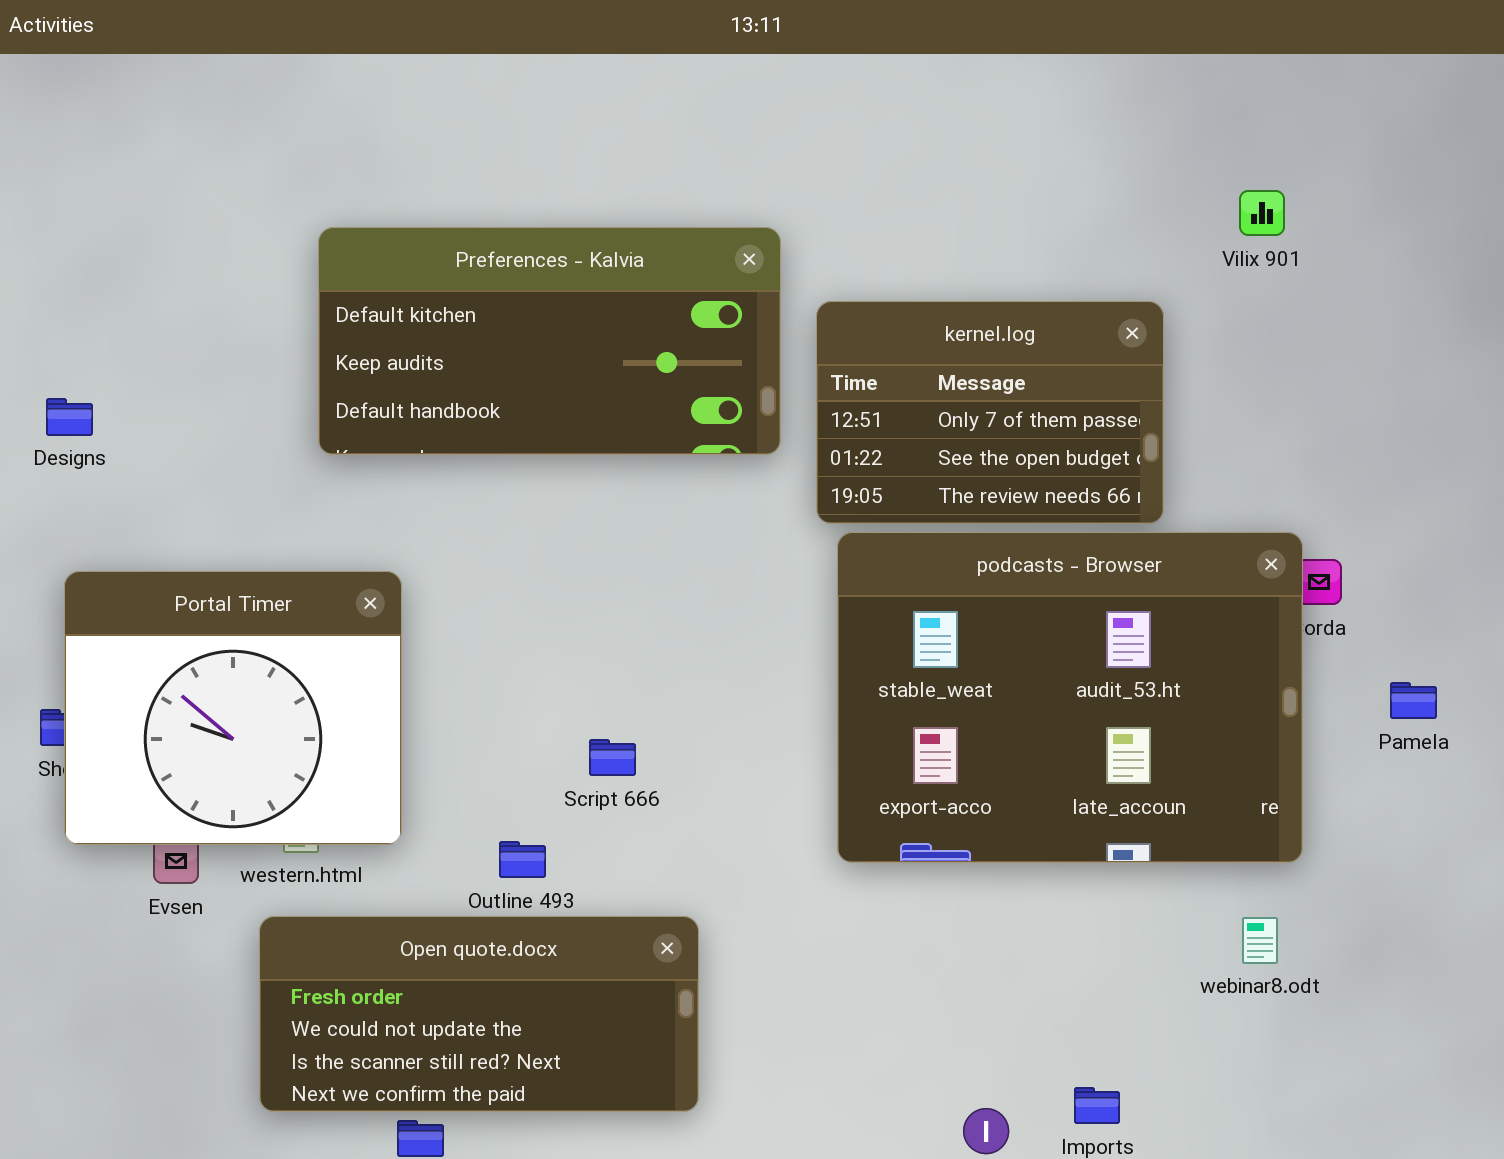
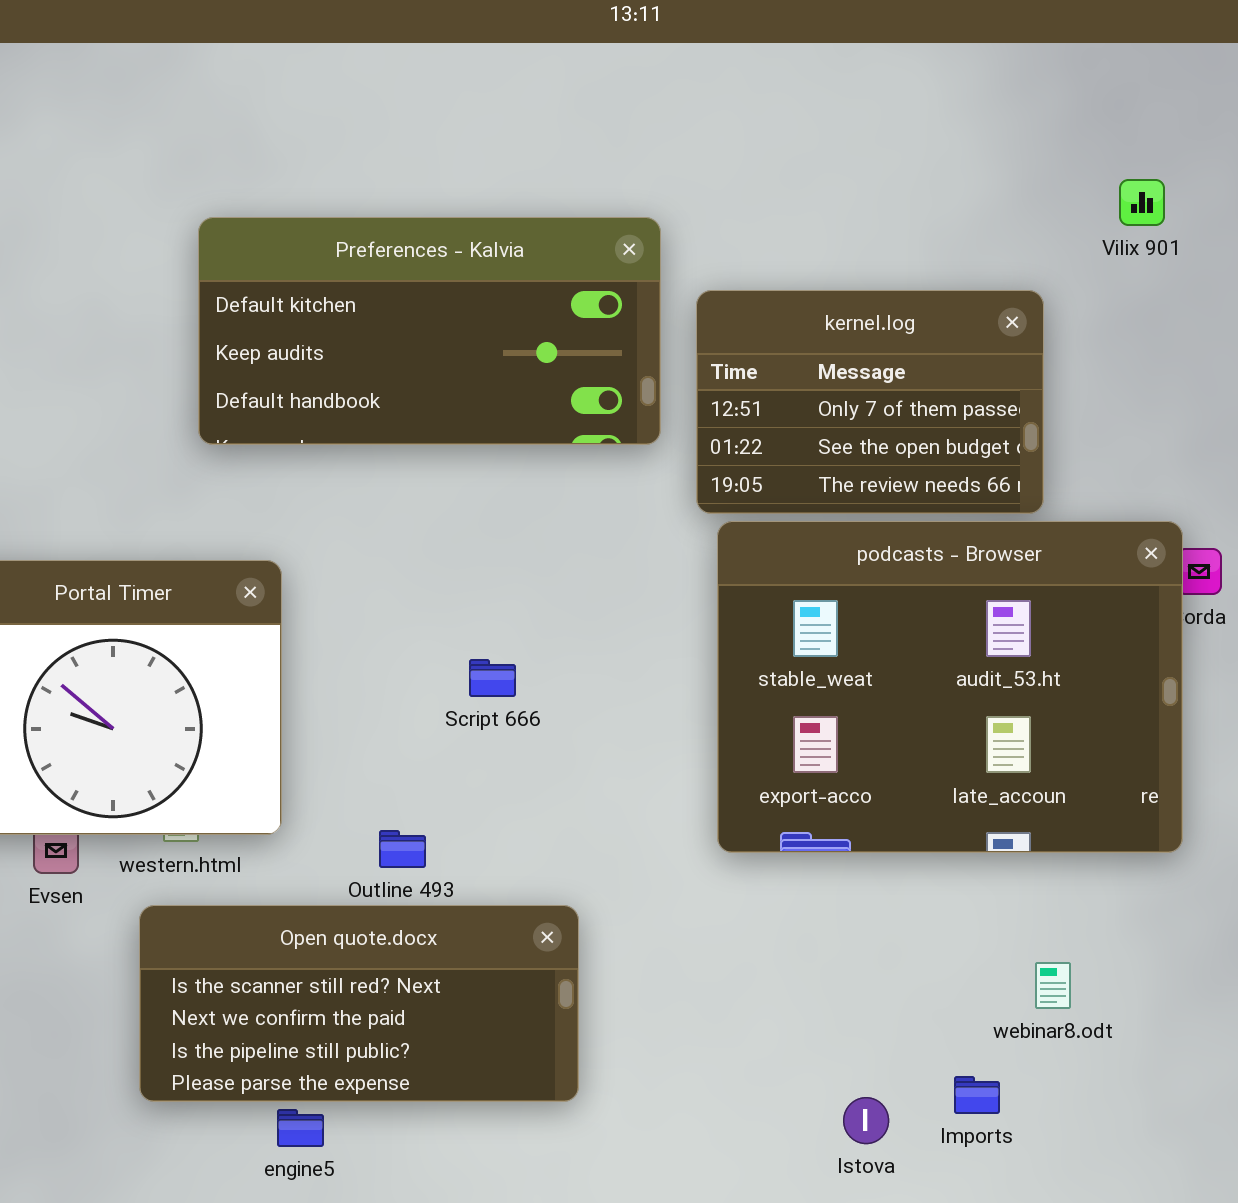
Script 666: [589,739,636,776] -> [469,659,516,697], moved
Open quote.docx: [259,916,699,1112] -> [139,905,579,1102], scrolled down 2 rows
webinar8.odt: [1242,917,1278,964] -> [1035,962,1071,1009], moved

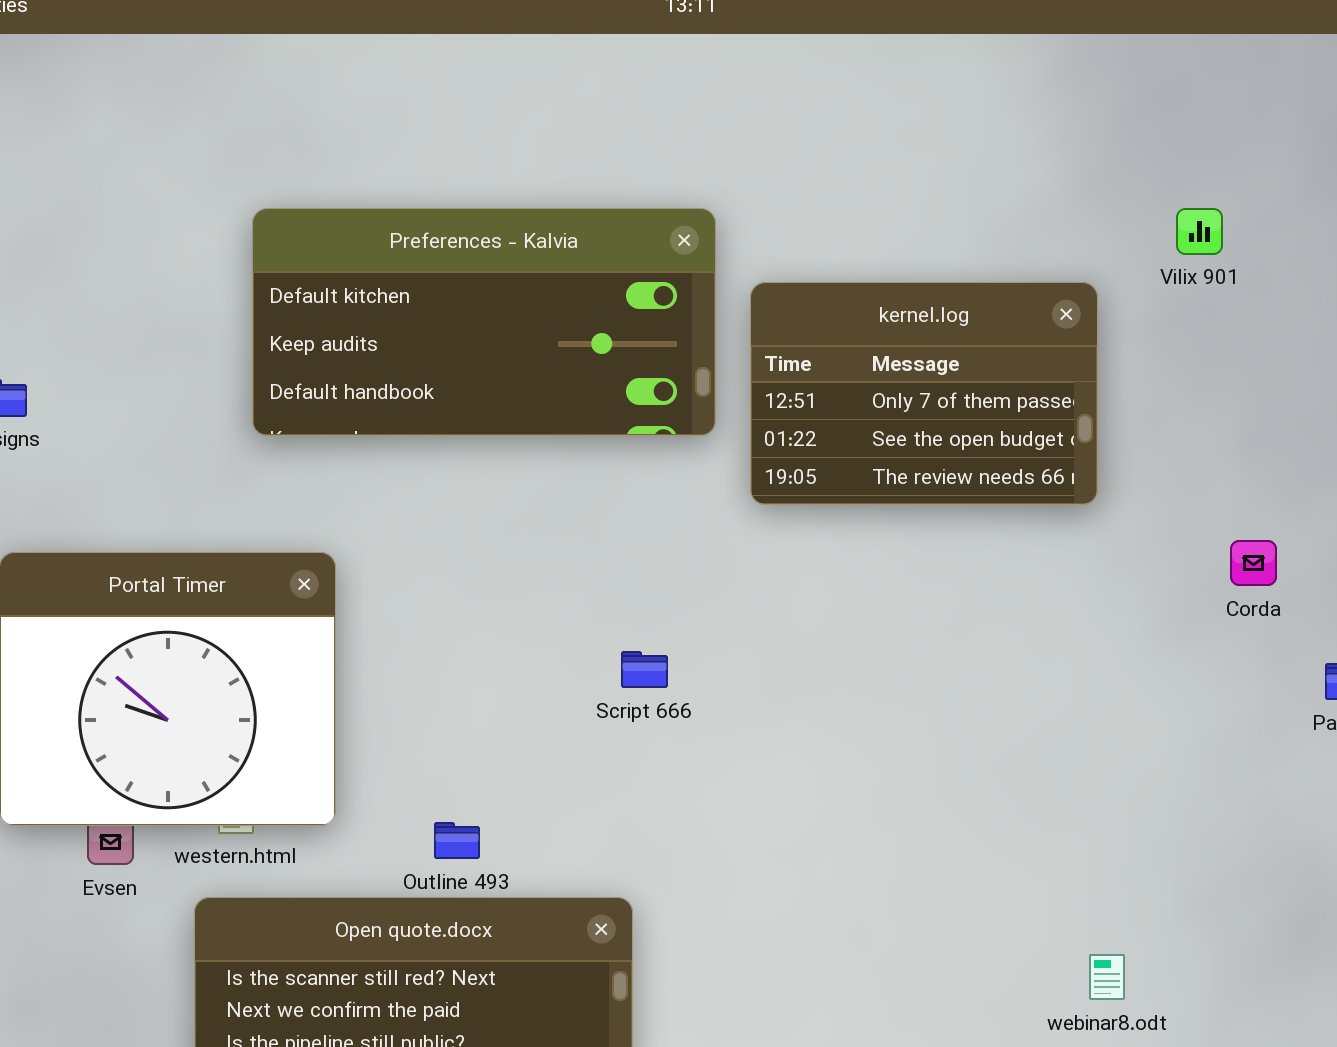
Vilix 901: [1119,179,1165,226] -> [1176,208,1223,255], moved
podcasts - Browser: [717,521,1183,853] -> none, closed
Script 666: [469,659,516,697] -> [621,651,668,688], moved

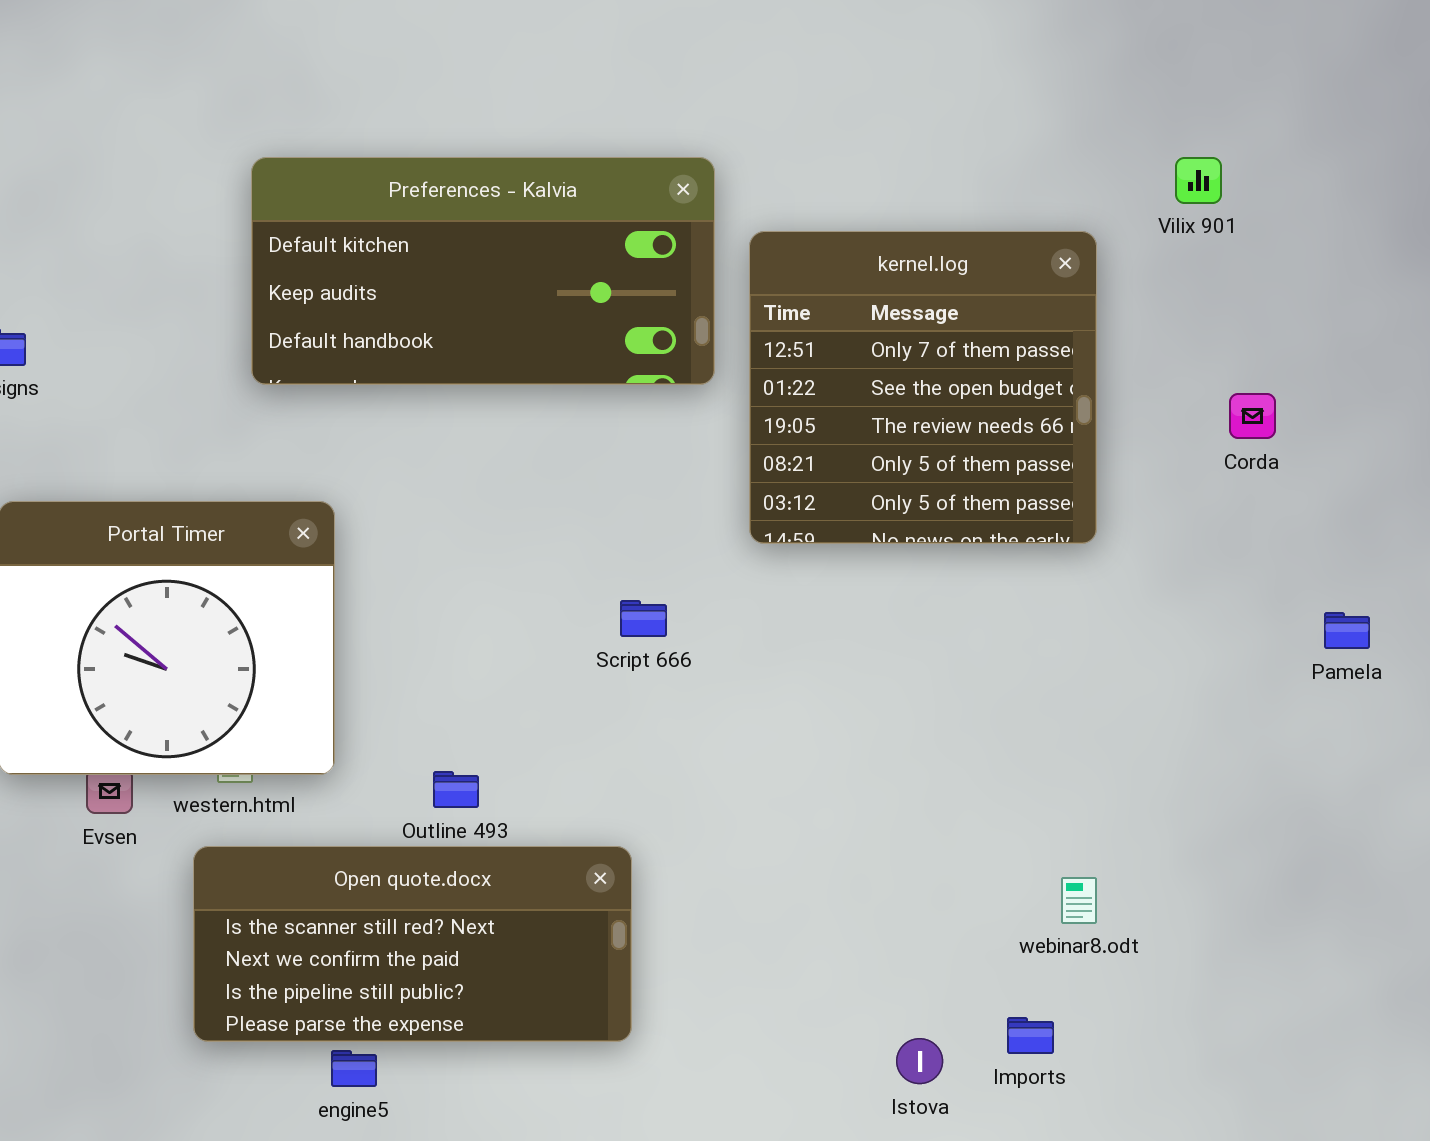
kernel.log: [750,282,1098,505] -> [749,231,1097,544], resized
Corda: [1230,540,1277,586] -> [1229,393,1276,439], moved
webinar8.odt: [1089,954,1125,1000] -> [1061,877,1097,924], moved

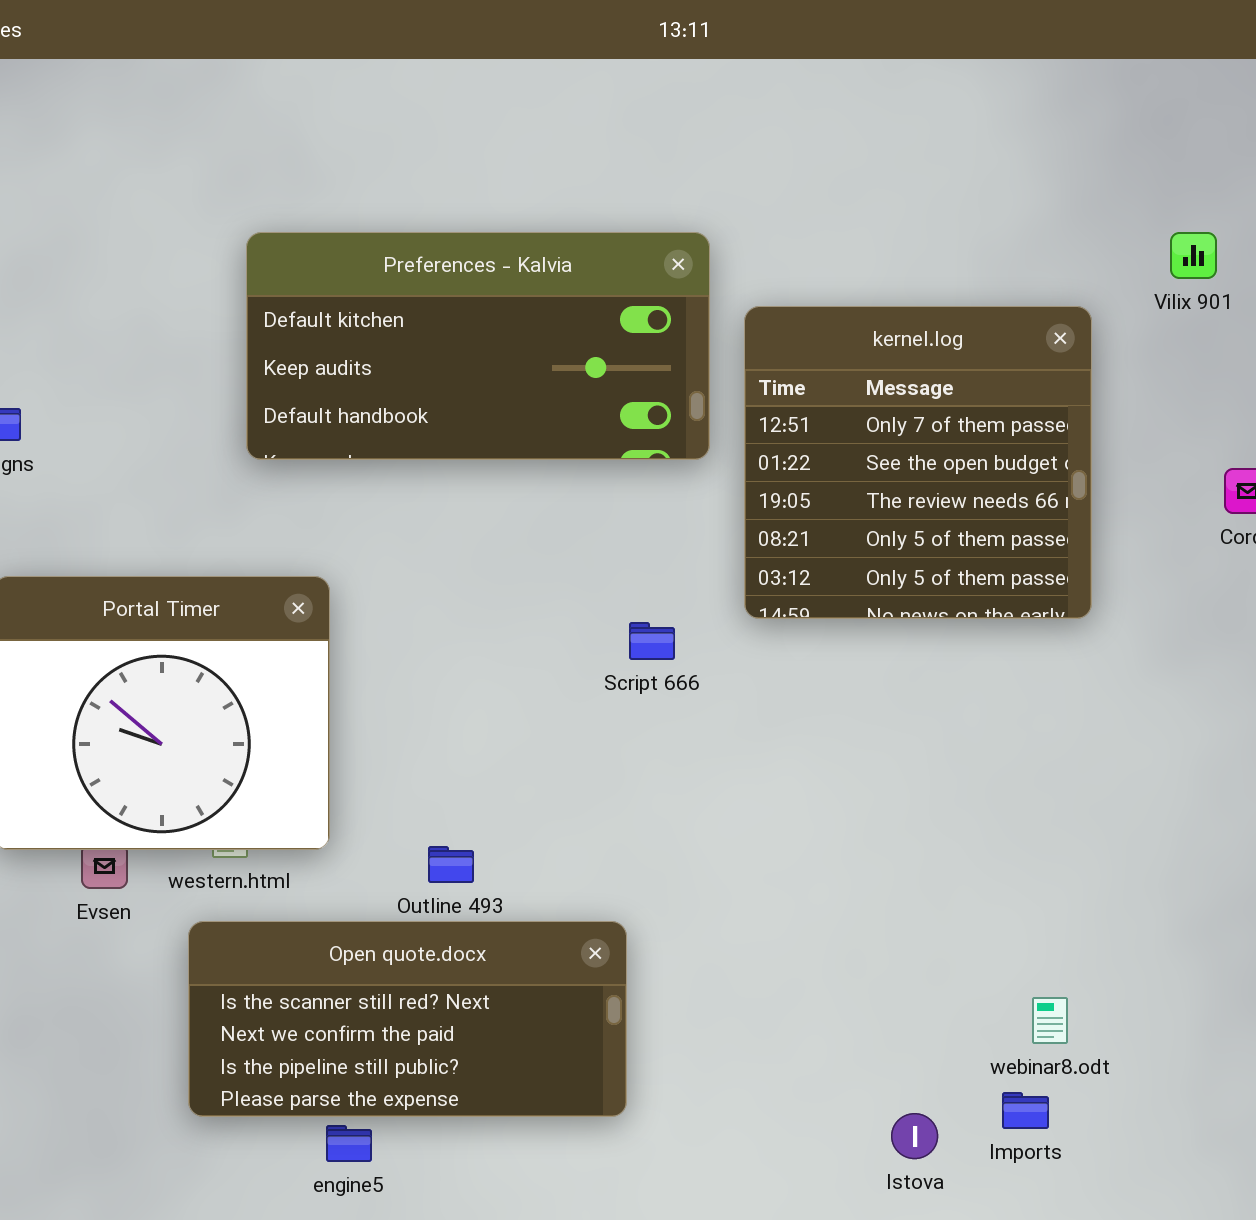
Script 666: [620,600,667,637] -> [629,622,675,660], moved
webinar8.odt: [1061,877,1097,924] -> [1032,997,1068,1044], moved

